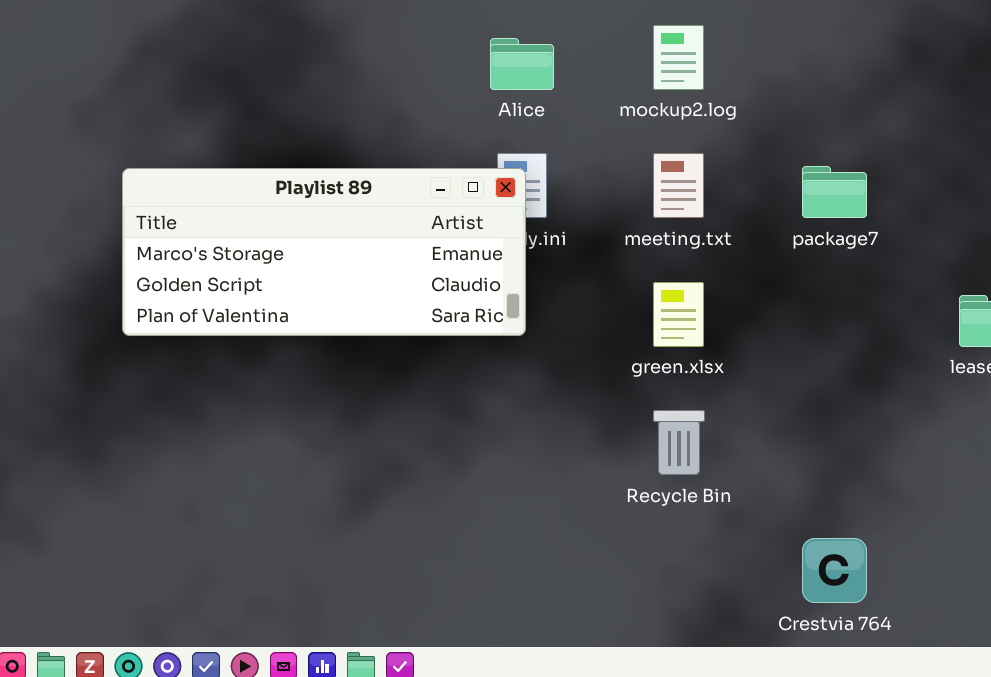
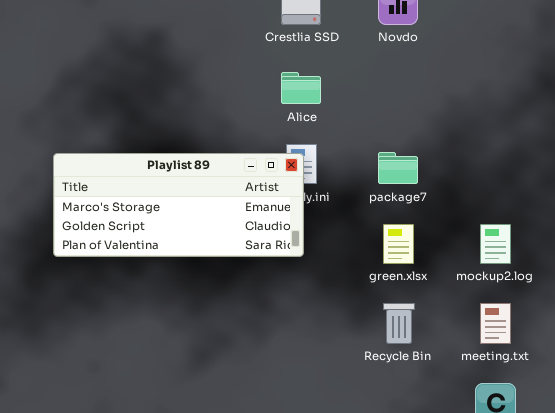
mockup2.log: [653,25,704,90] -> [480,224,511,264], moved
meeting.txt: [653,153,704,218] -> [480,303,511,344], moved
package7: [802,166,867,218] -> [378,152,418,184], moved

